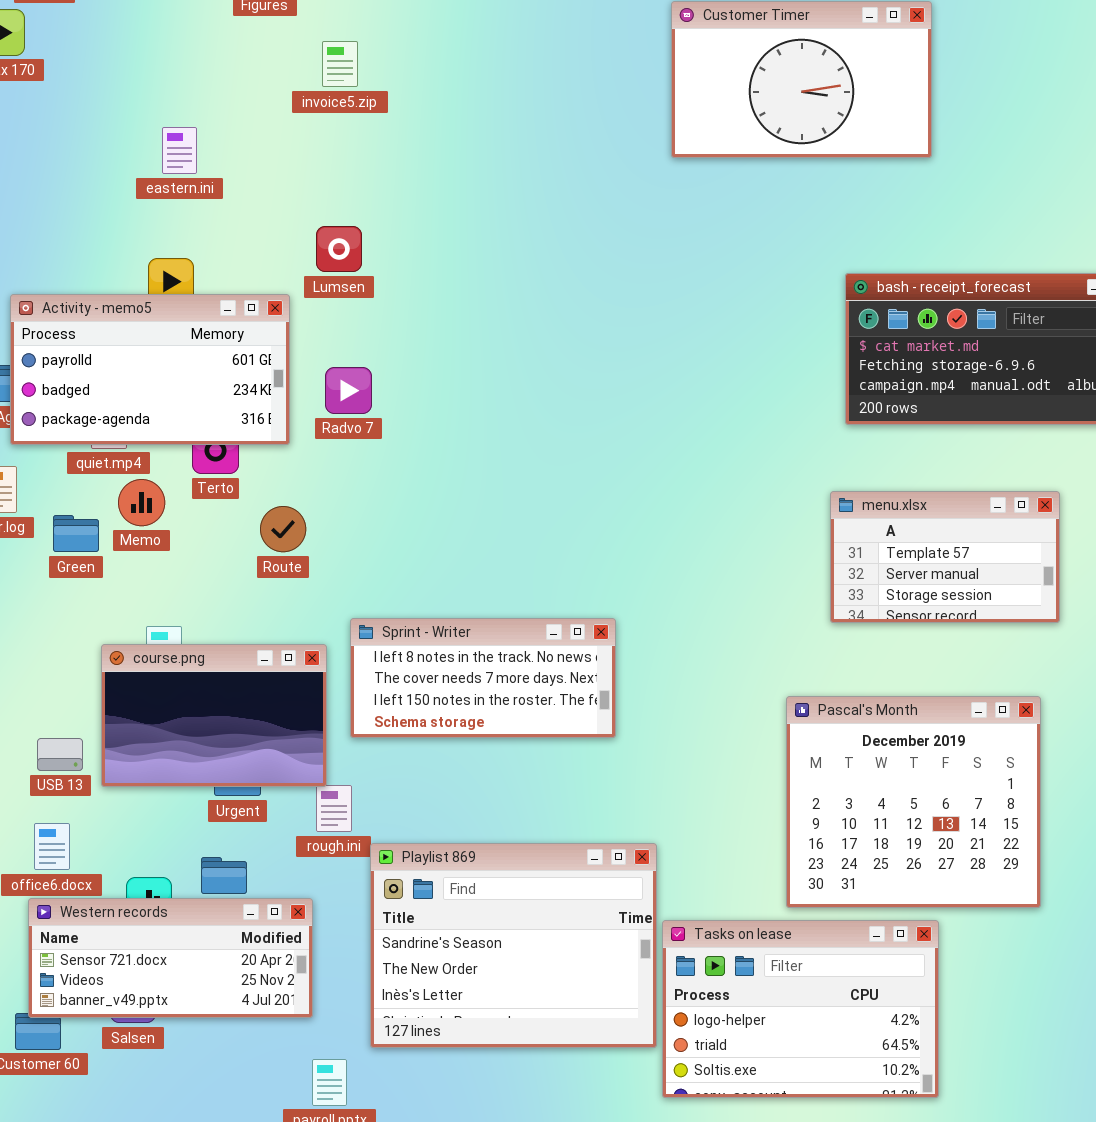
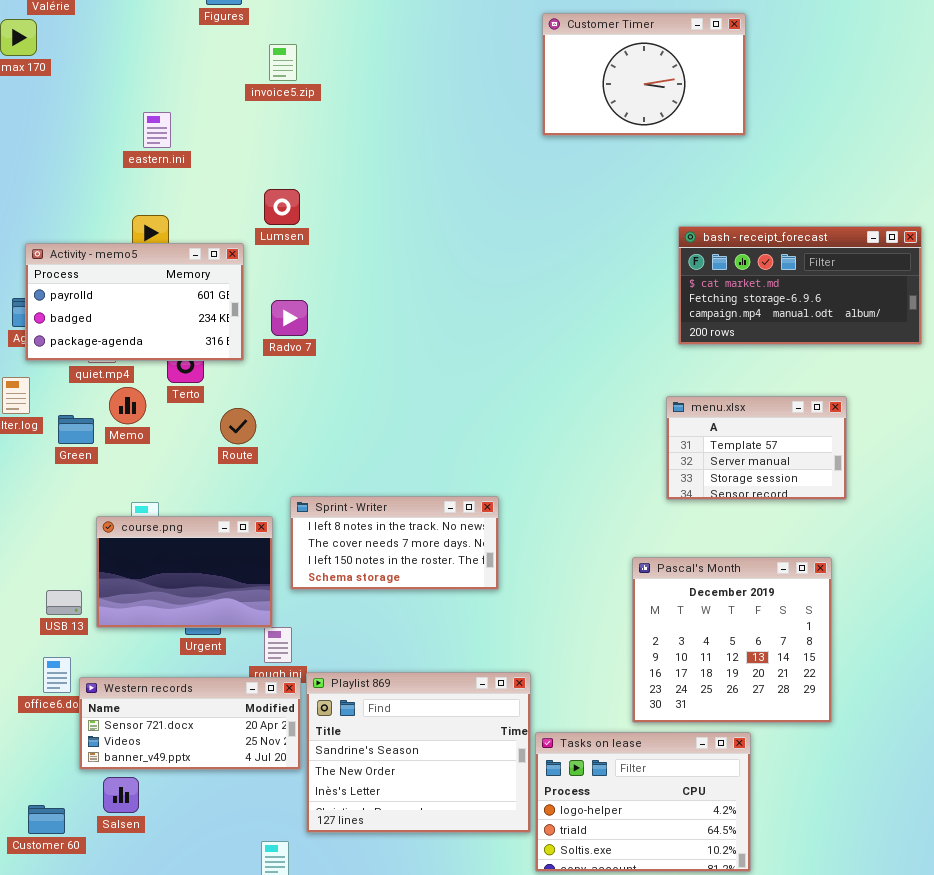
Western records: [28,898,313,1018] -> [79,677,301,770], moved

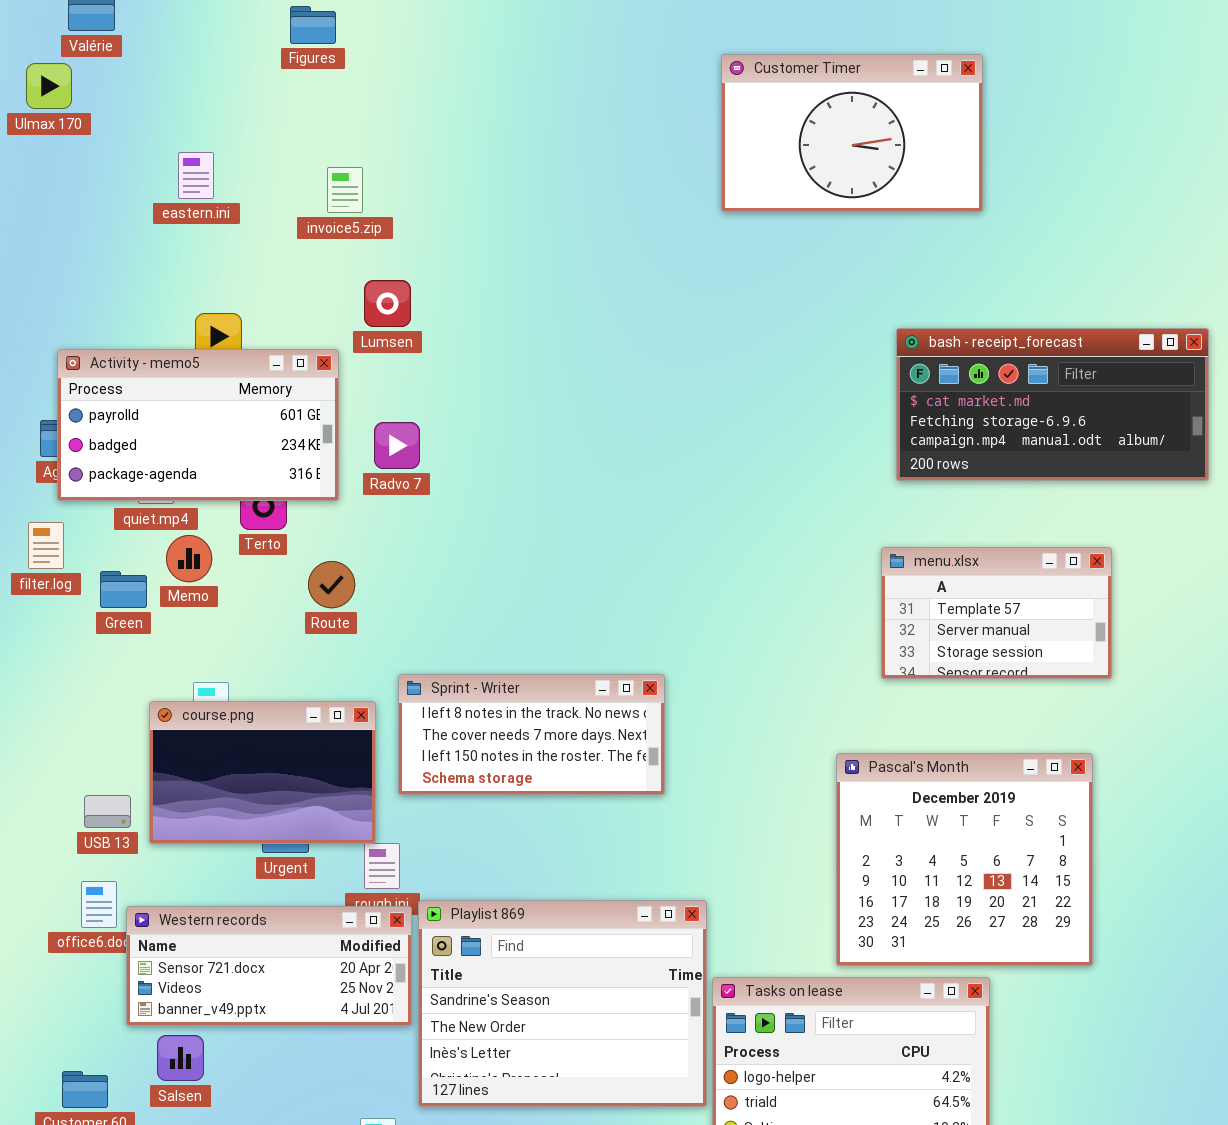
invoice5.zip: [269,44,297,81] -> [327,167,363,213], moved
eastern.ini: [143,112,171,148] -> [178,152,214,199], moved

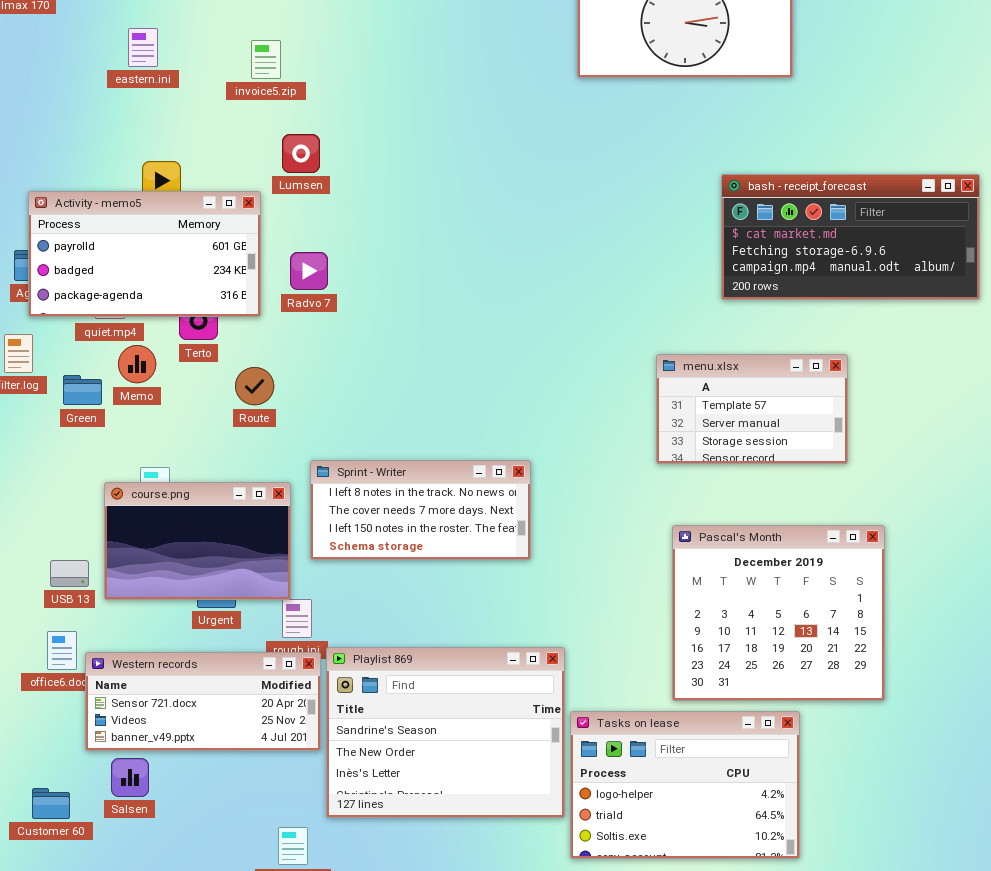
menu.xlsx: [881,547,1112,679] -> [656,354,848,464], moved

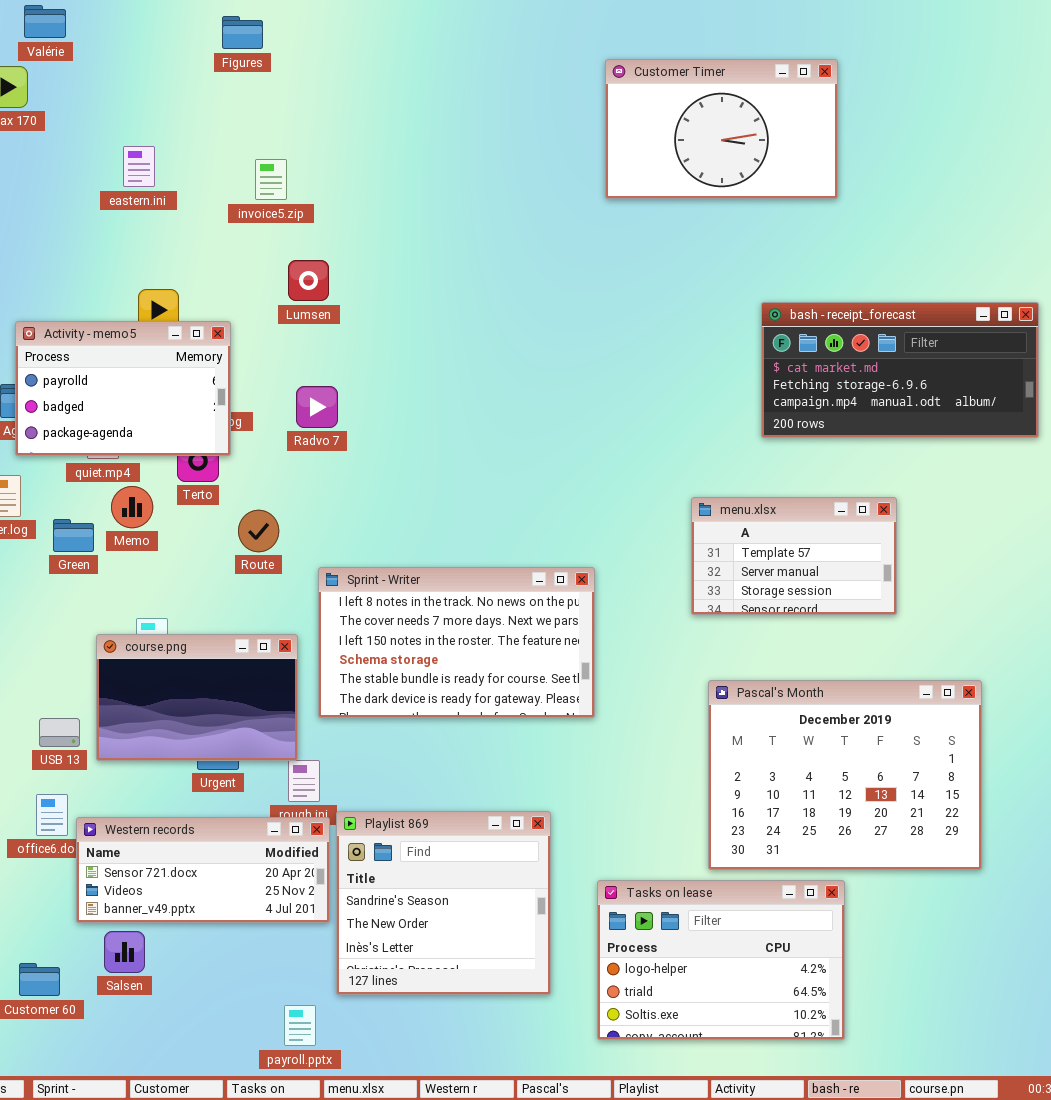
Activity - memo5: [28,191,261,317] -> [15,321,231,456], resized
Sprint - Writer: [310,460,531,560] -> [318,567,595,718], resized
Pascal's Month: [672,525,885,701] -> [708,680,982,870], resized
Playlist 869: [326,647,565,818] -> [336,811,551,995], resized

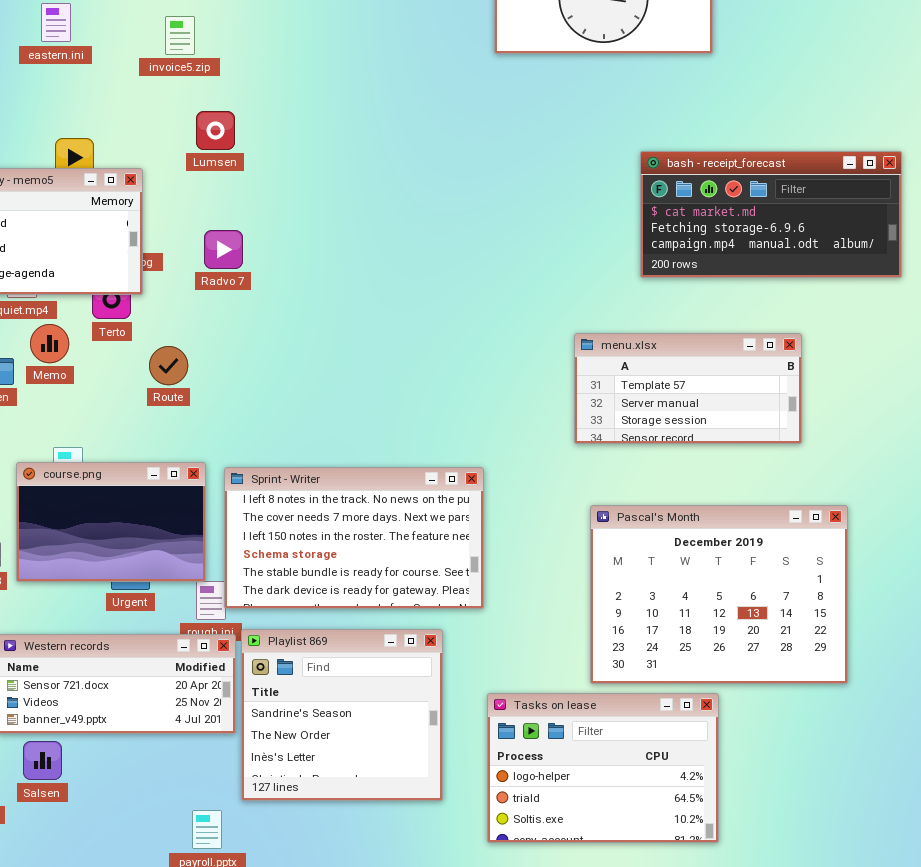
menu.xlsx: [691,497,897,615] -> [574,333,802,444], resized
Sprint - Writer: [318,567,595,718] -> [224,467,484,609], moved

